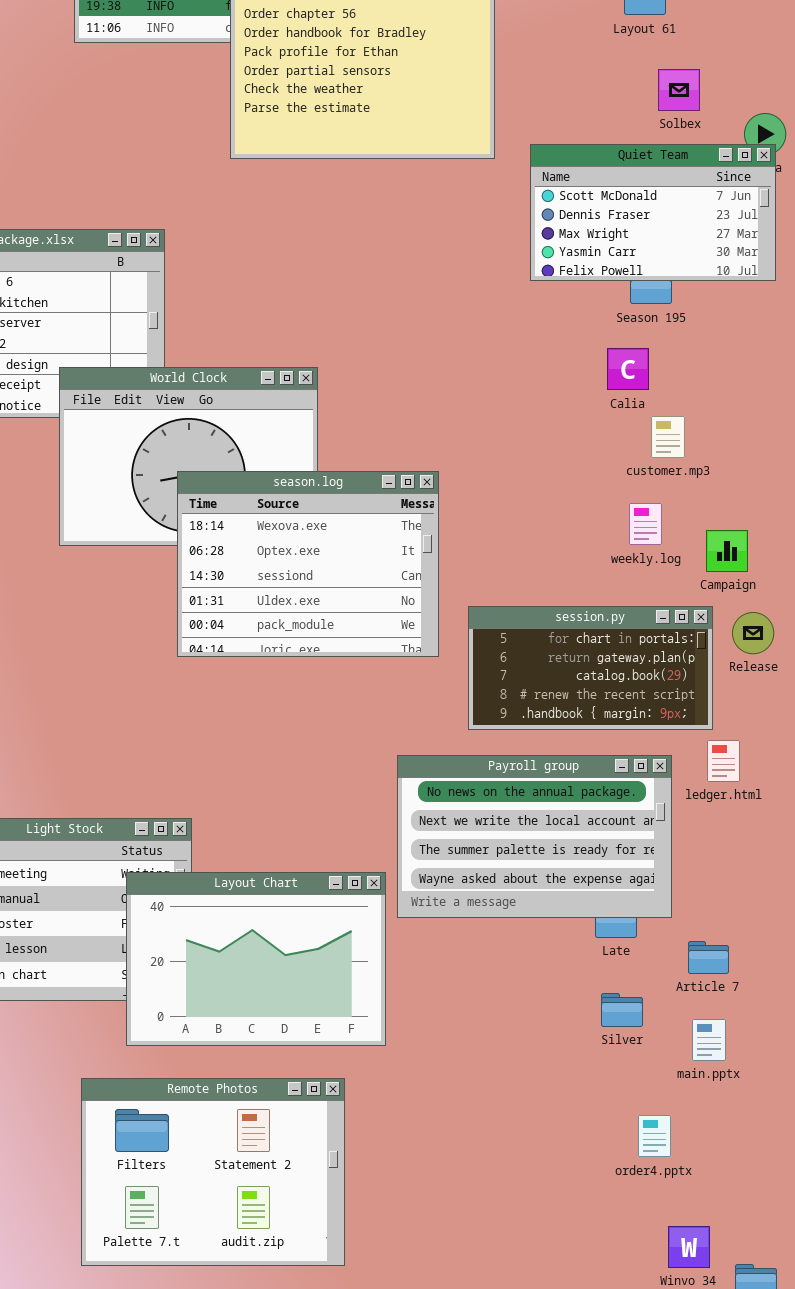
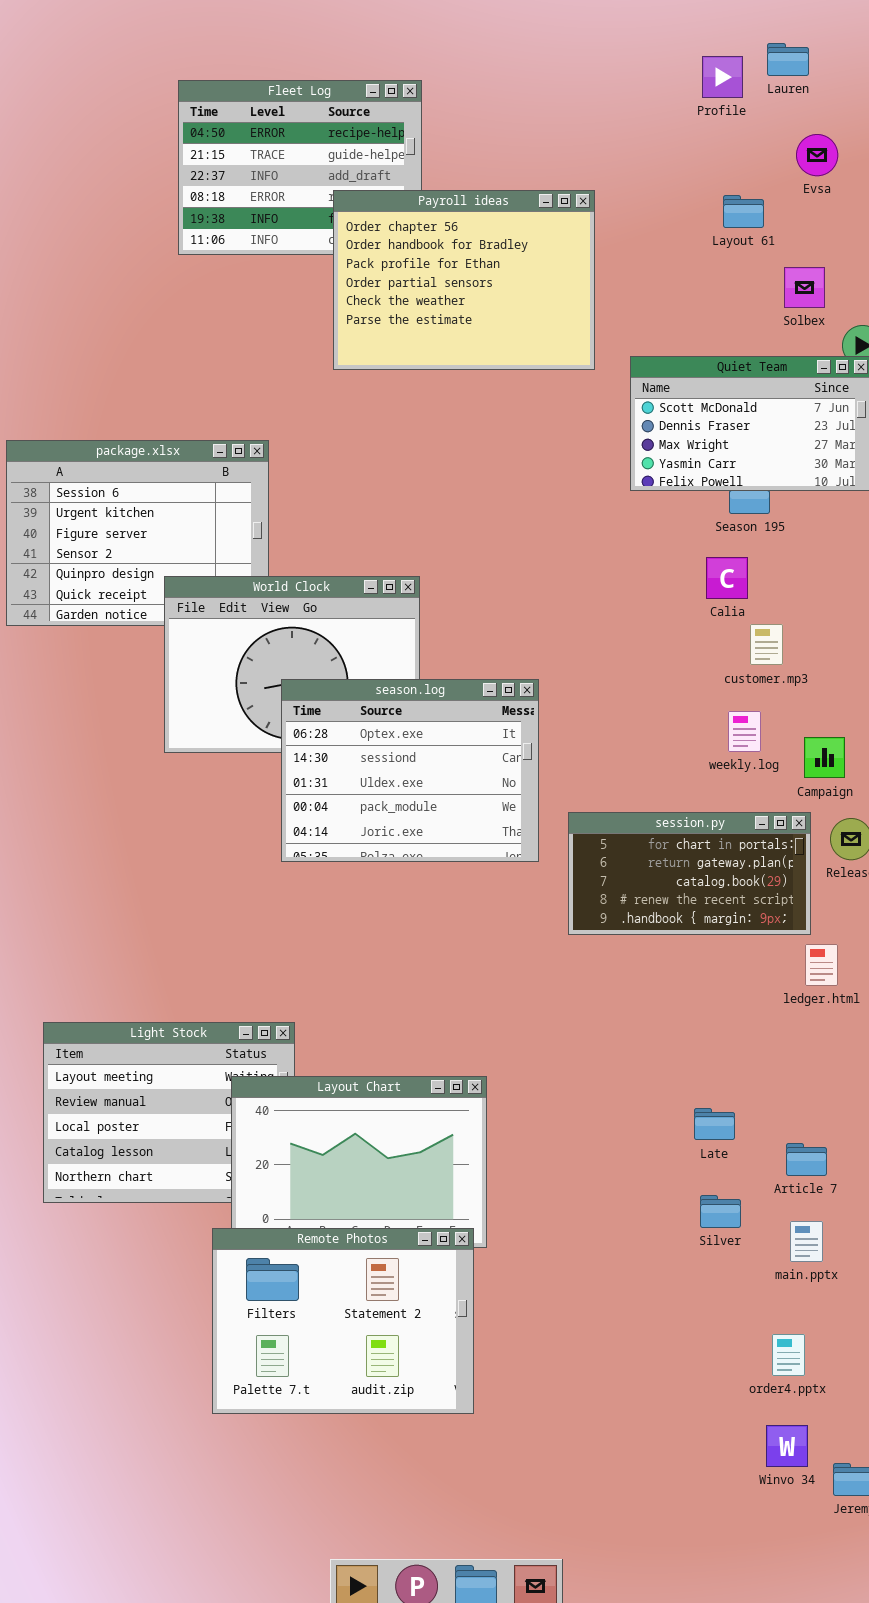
Solbex: [658,69,700,111] -> [784,267,825,308], moved
season.log: [177,471,439,657] -> [281,679,539,862], scrolled down 1 row
Payroll group: [397,755,672,918] -> none, closed
Remote Photos: [81,1078,345,1266] -> [212,1228,474,1414], moved
order4.pptx: [638,1115,671,1157] -> [772,1334,805,1376], moved

